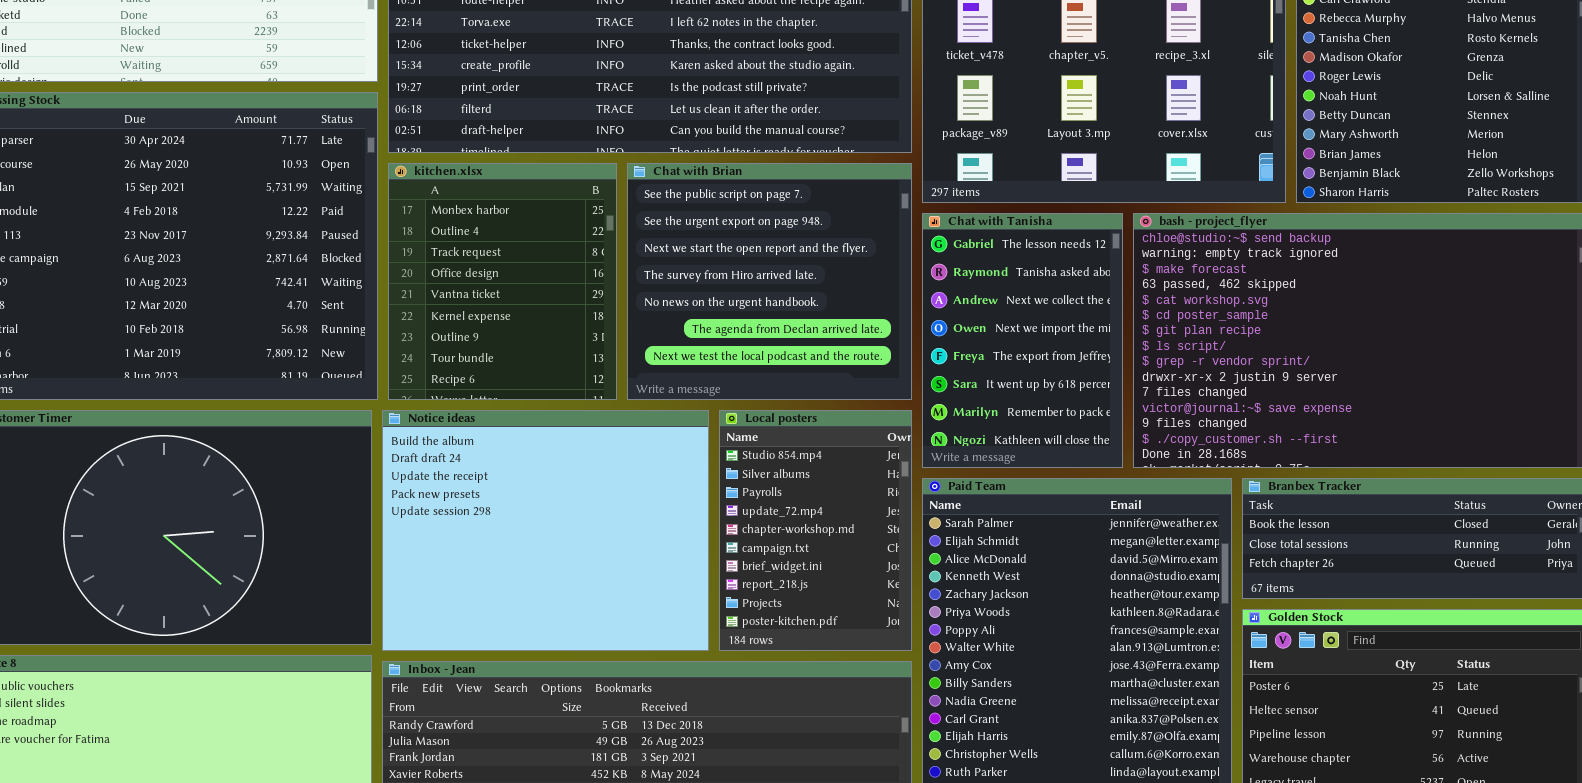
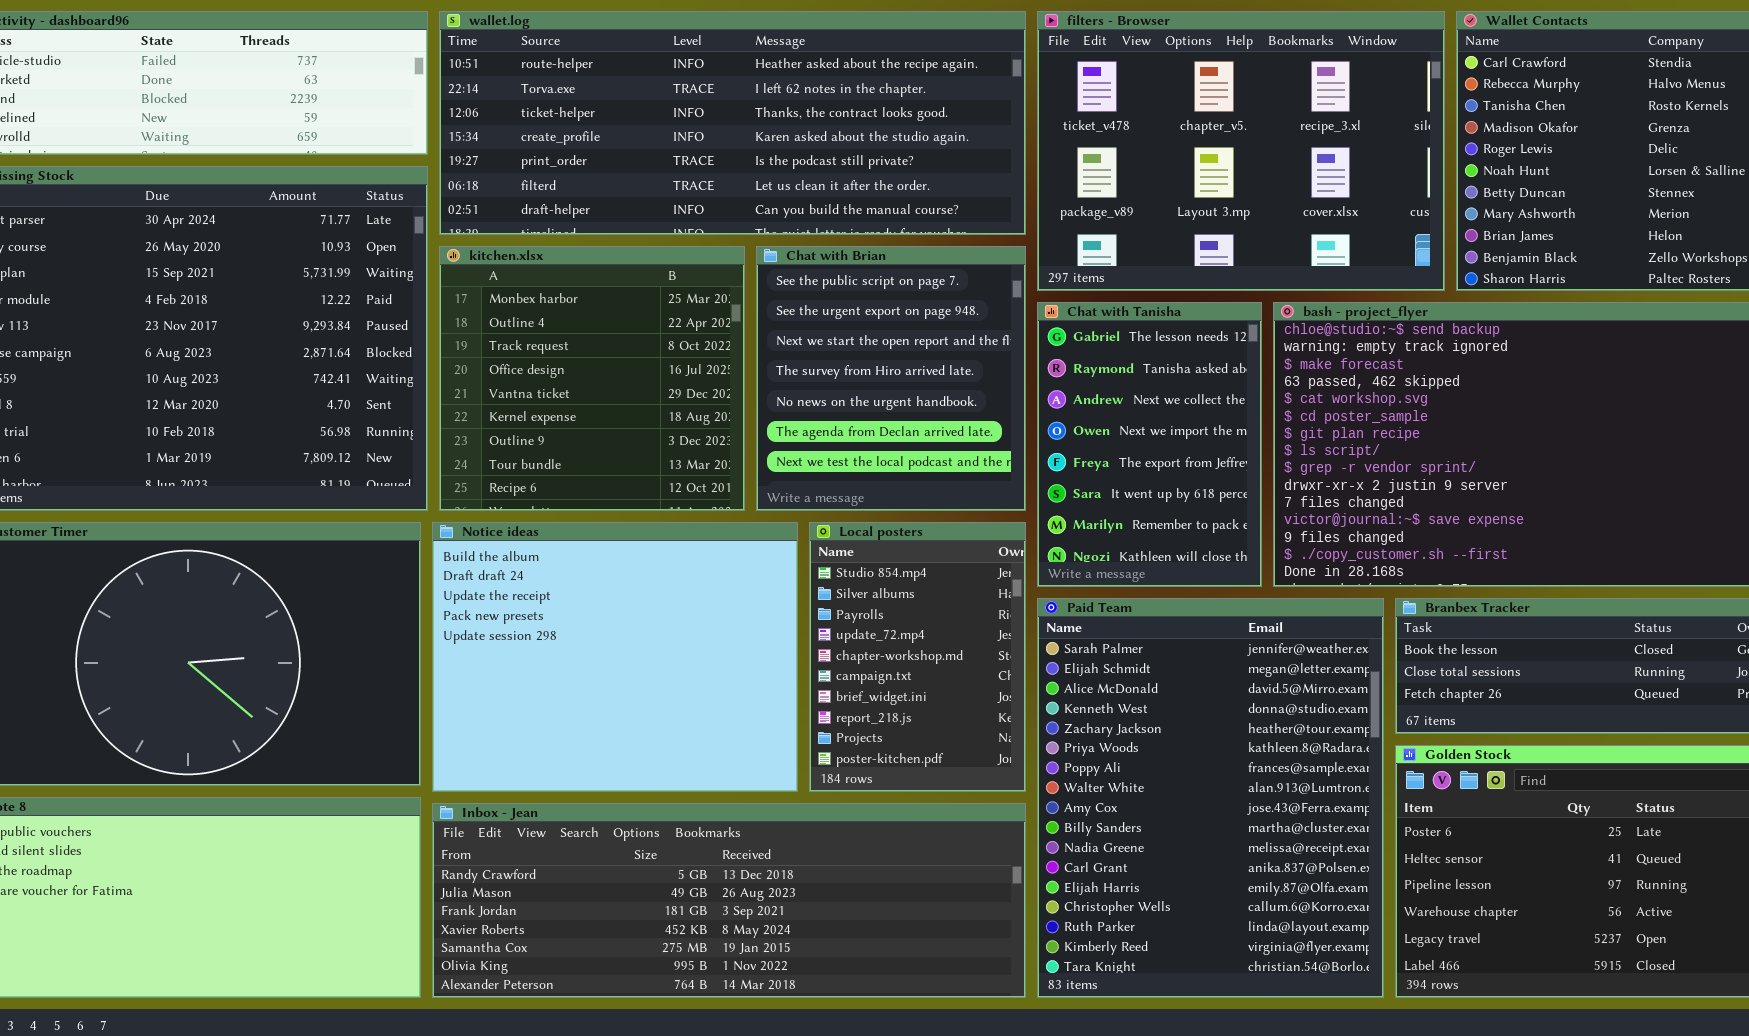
kitchen.xlsx: [388,163,617,400] -> [439,246,745,511], resized
Chat with Brian: [627,163,912,400] -> [756,246,1026,511], resized

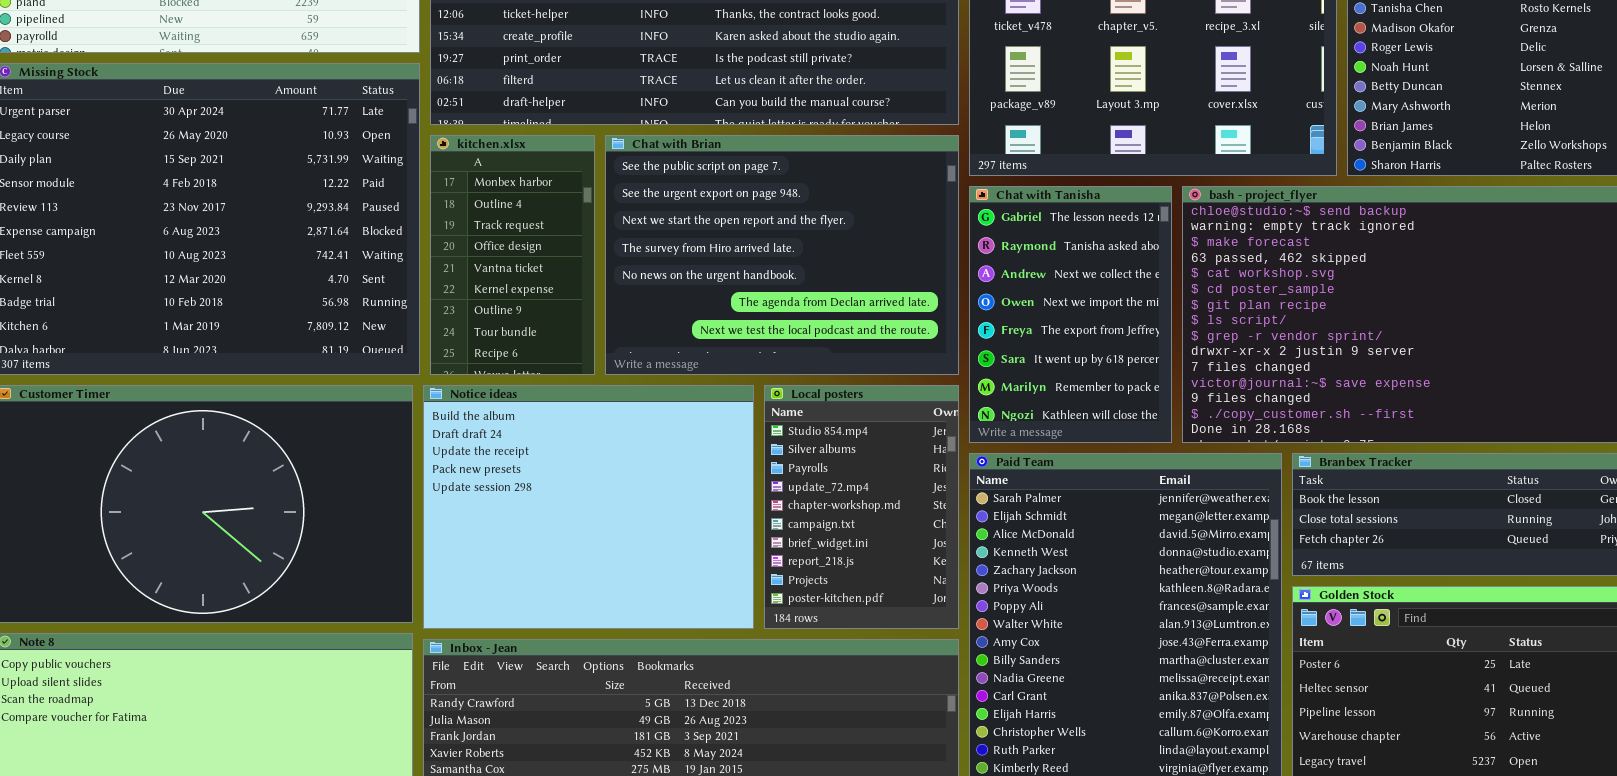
kitchen.xlsx: [439,246,745,511] -> [430,135,595,375], resized
Chat with Brian: [756,246,1026,511] -> [605,135,959,375], resized

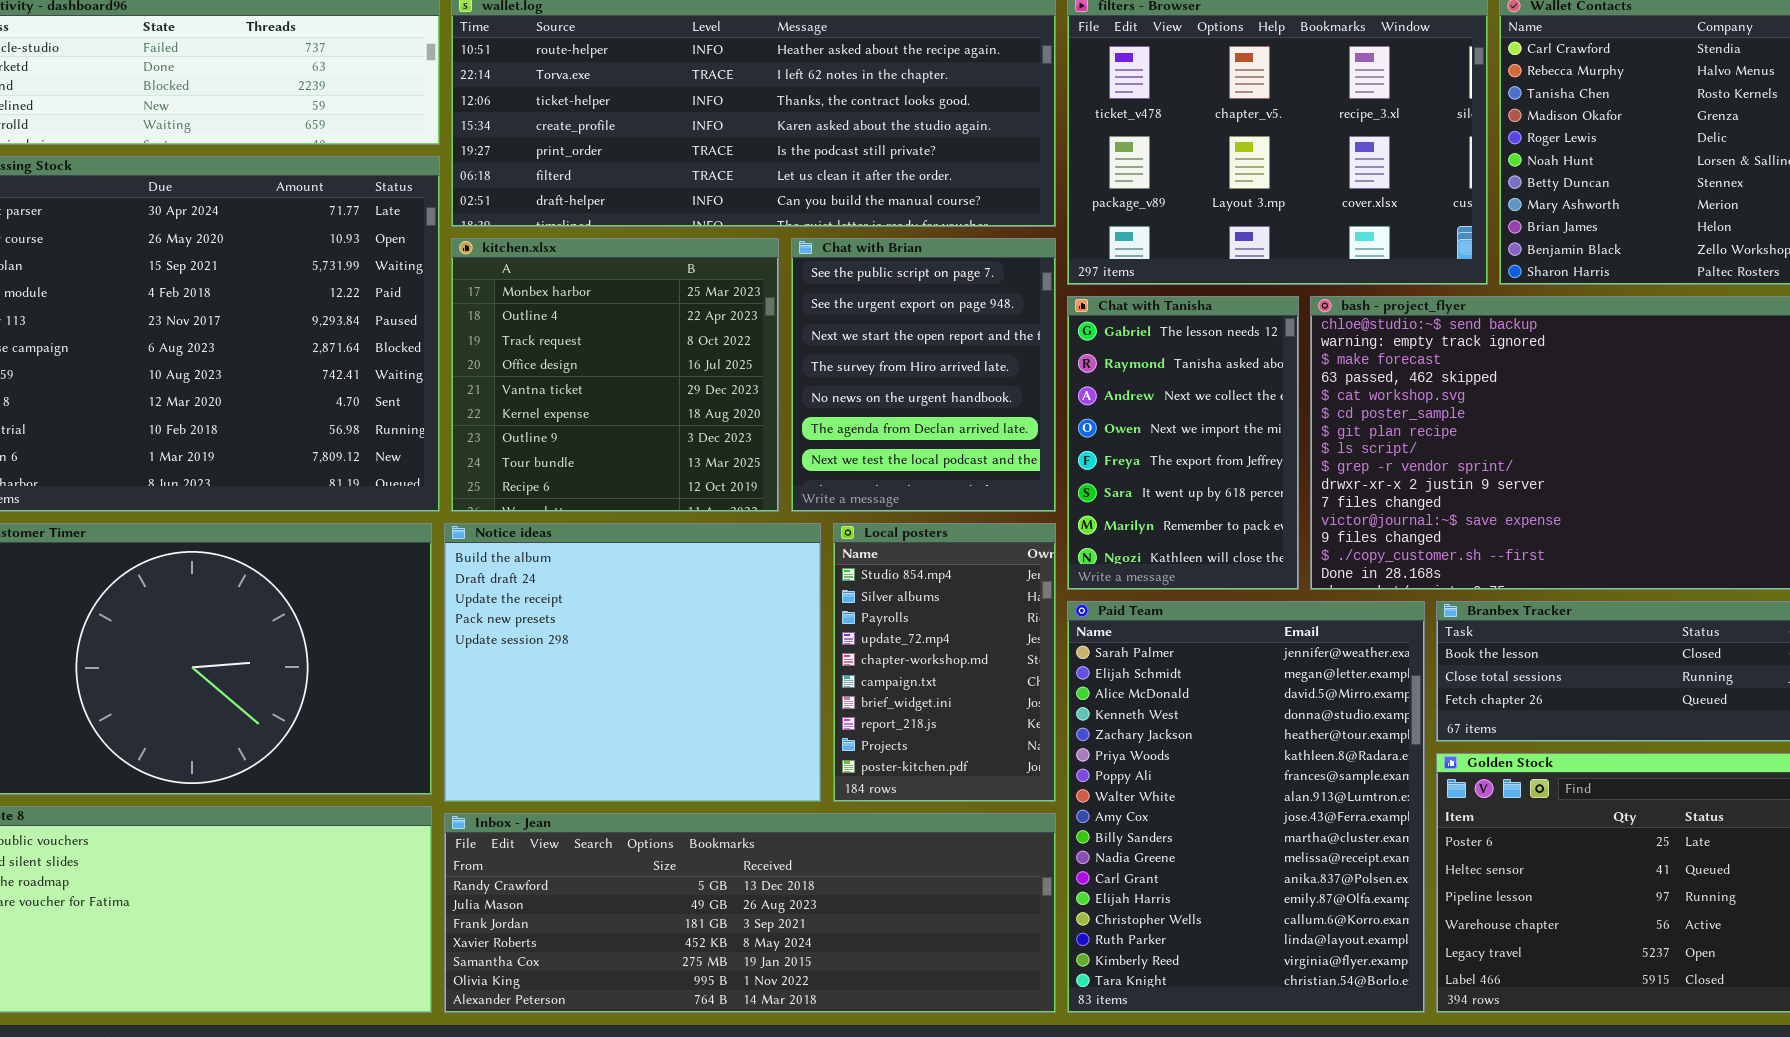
kitchen.xlsx: [430,135,595,375] -> [451,238,779,512], resized
Chat with Brian: [605,135,959,375] -> [791,238,1056,512], resized

